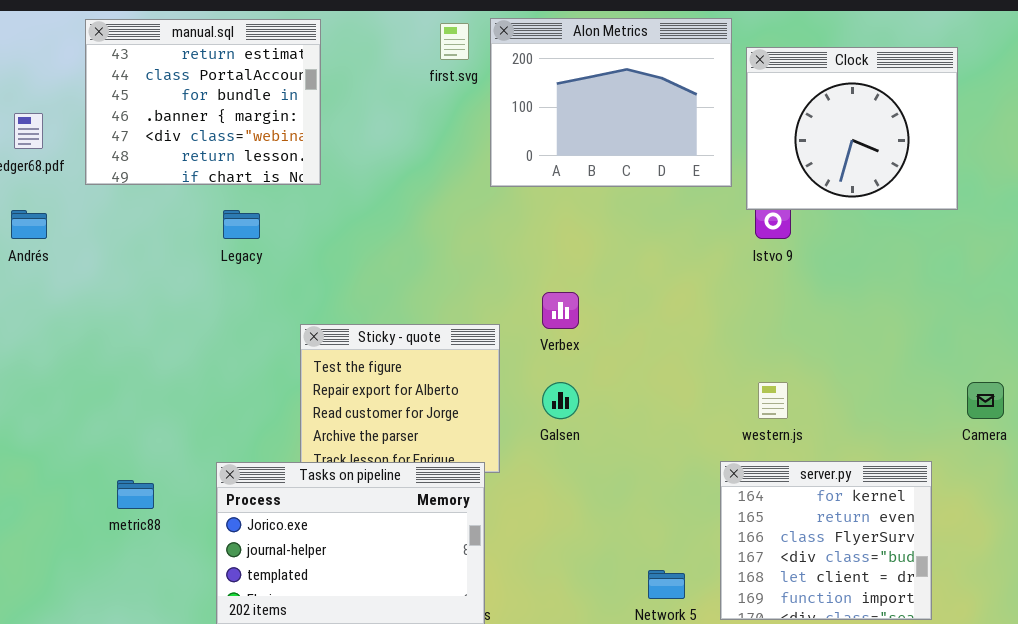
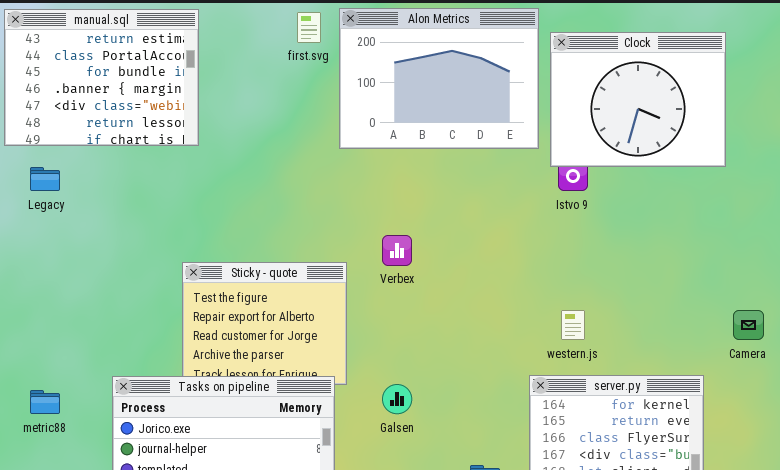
Legacy: [223,210,260,239] -> [30,167,60,191], moved
Galsen: [542,382,579,419] -> [382,384,412,414], moved

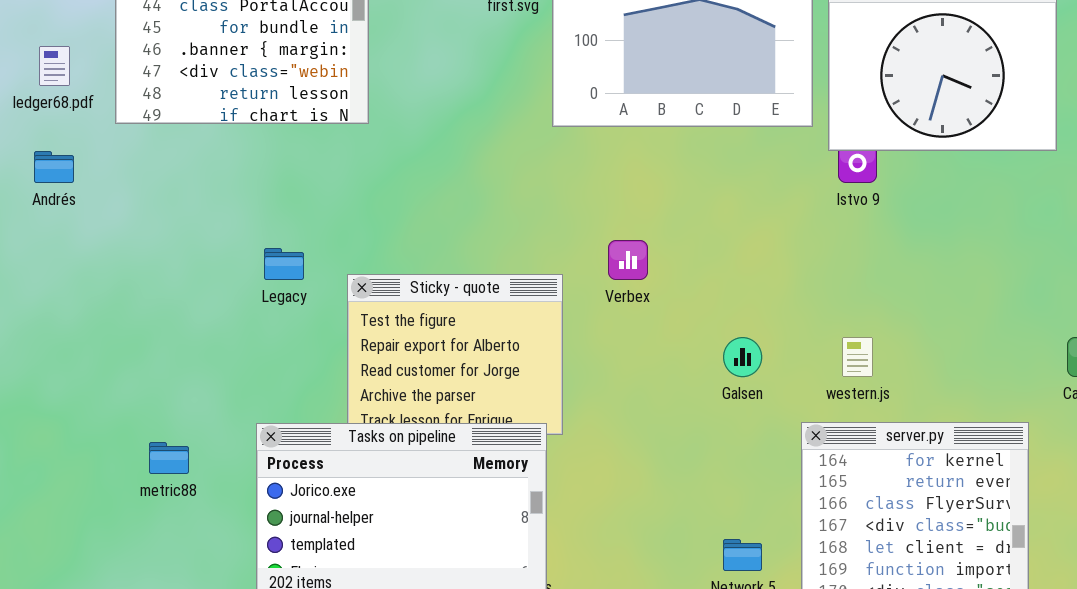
Legacy: [30,167,60,191] -> [264,248,304,280], moved
Galsen: [382,384,412,414] -> [723,337,762,377], moved

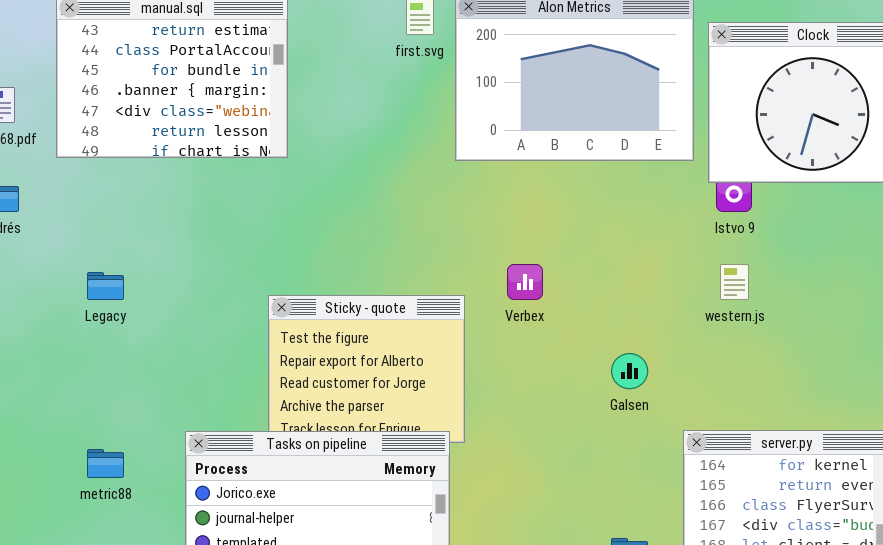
Legacy: [264,248,304,280] -> [87,272,124,300], moved
western.js: [842,337,873,377] -> [720,264,749,300], moved

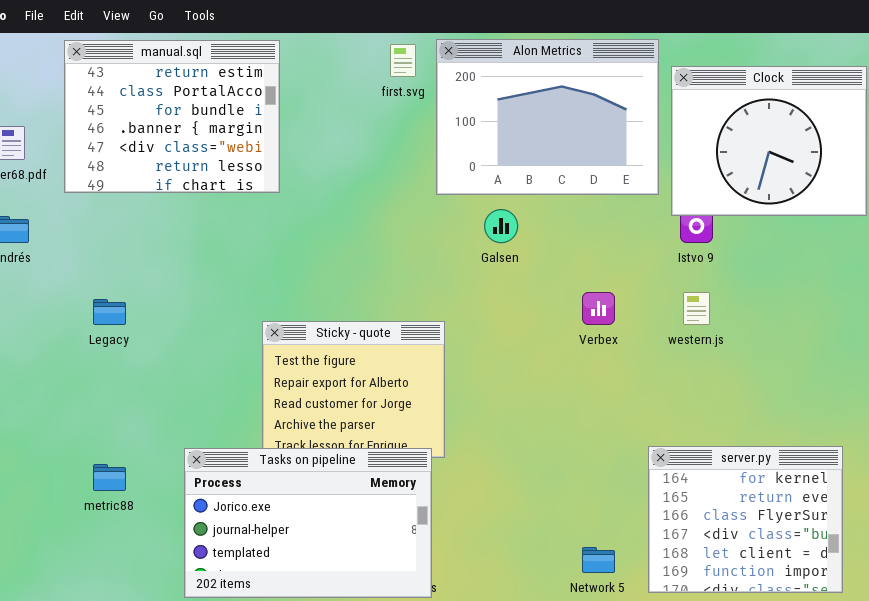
Verbex: [507,264,543,300] -> [582,292,615,325], moved
Galsen: [611,353,648,389] -> [484,209,518,243], moved

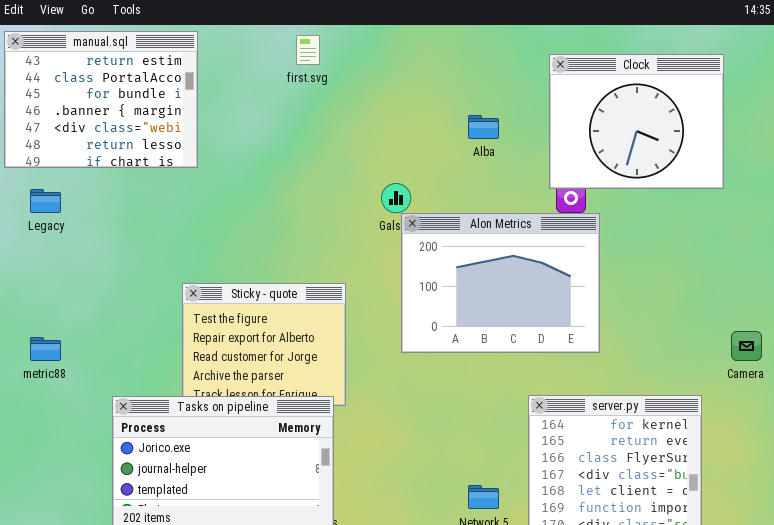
Alon Metrics: [436,39,659,195] -> [401,213,600,353], moved
Legacy: [93,299,126,325] -> [30,189,61,213], moved
metric88: [93,464,126,491] -> [30,337,61,361], moved

